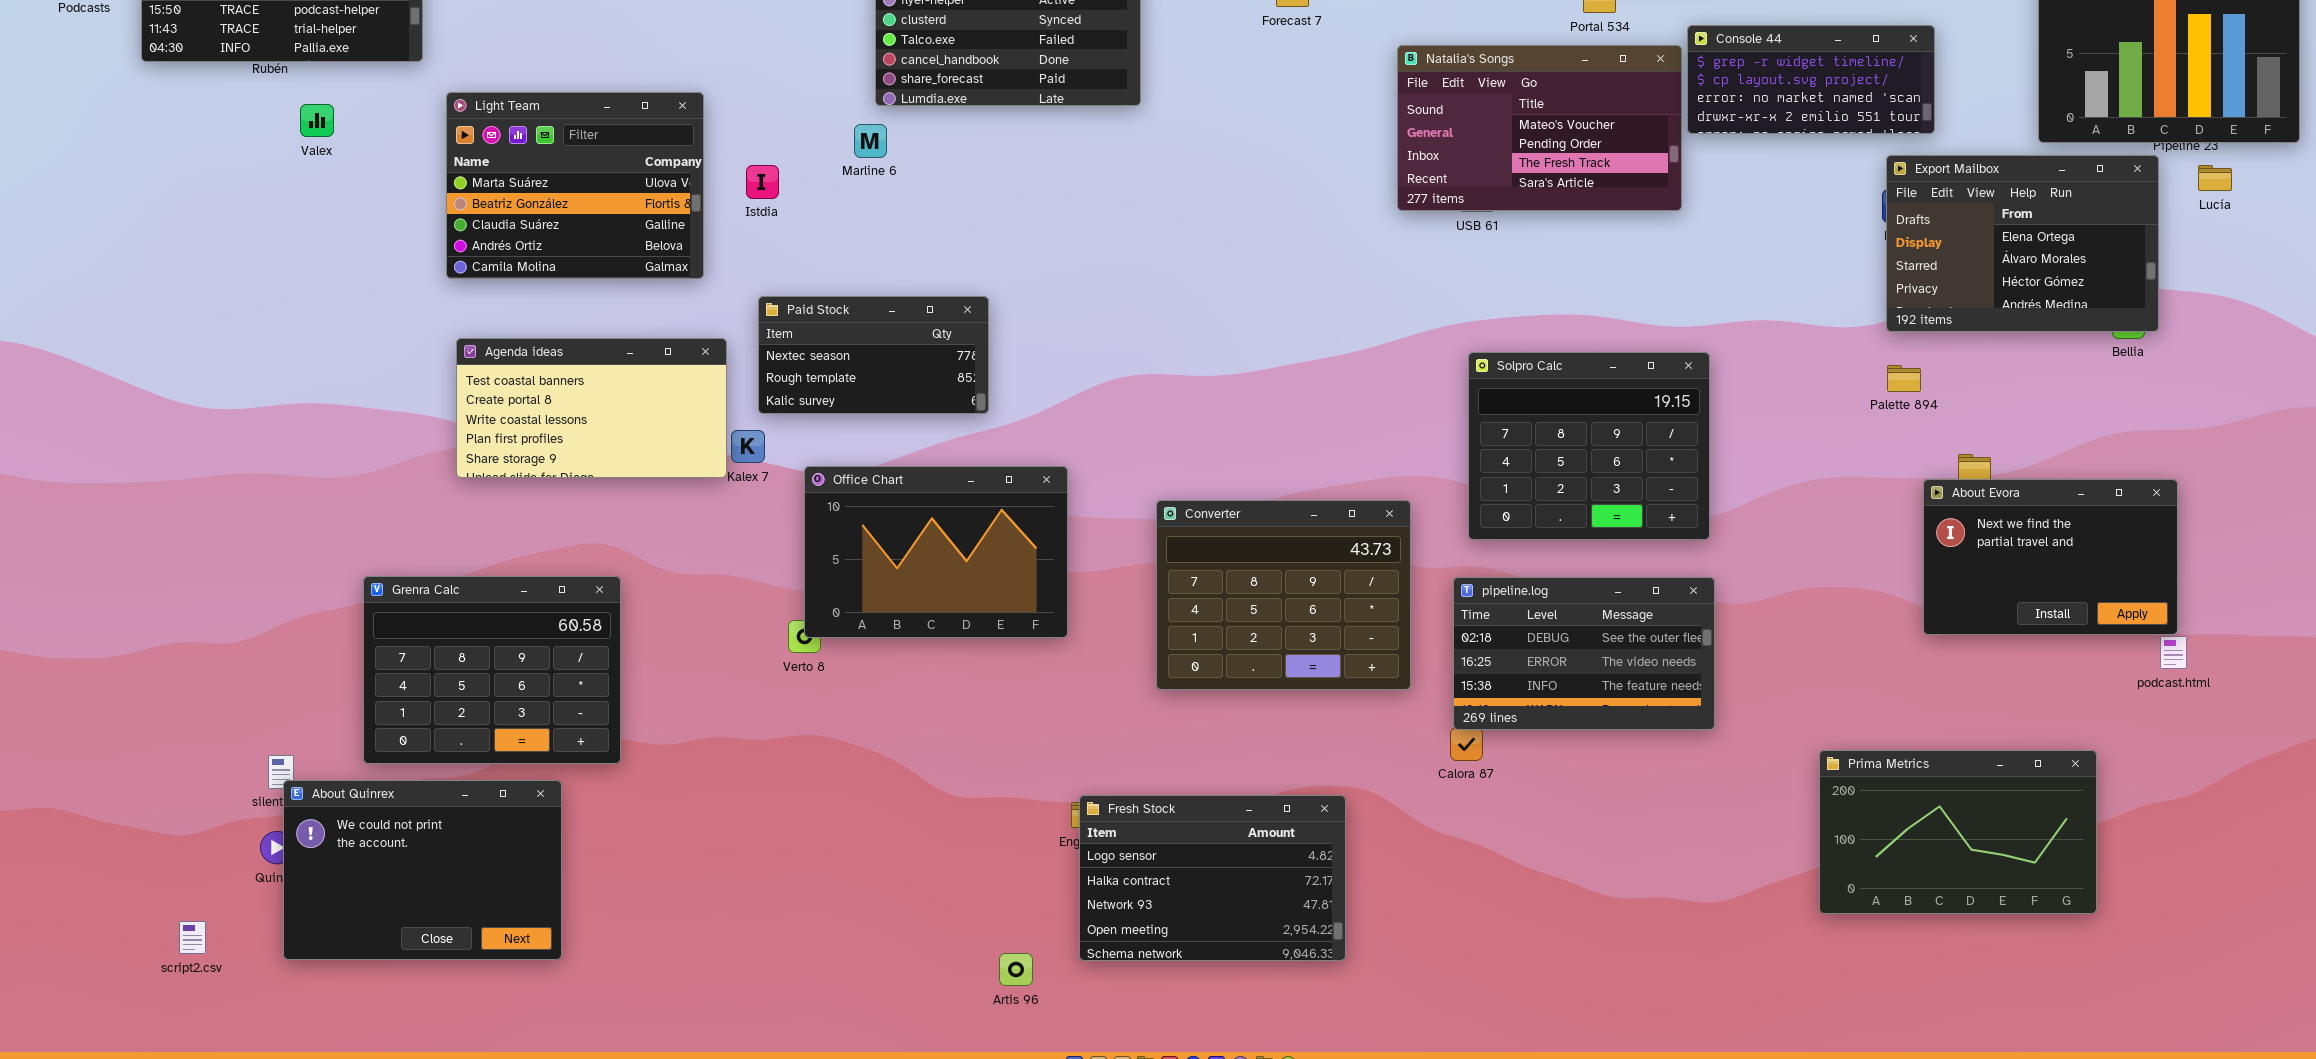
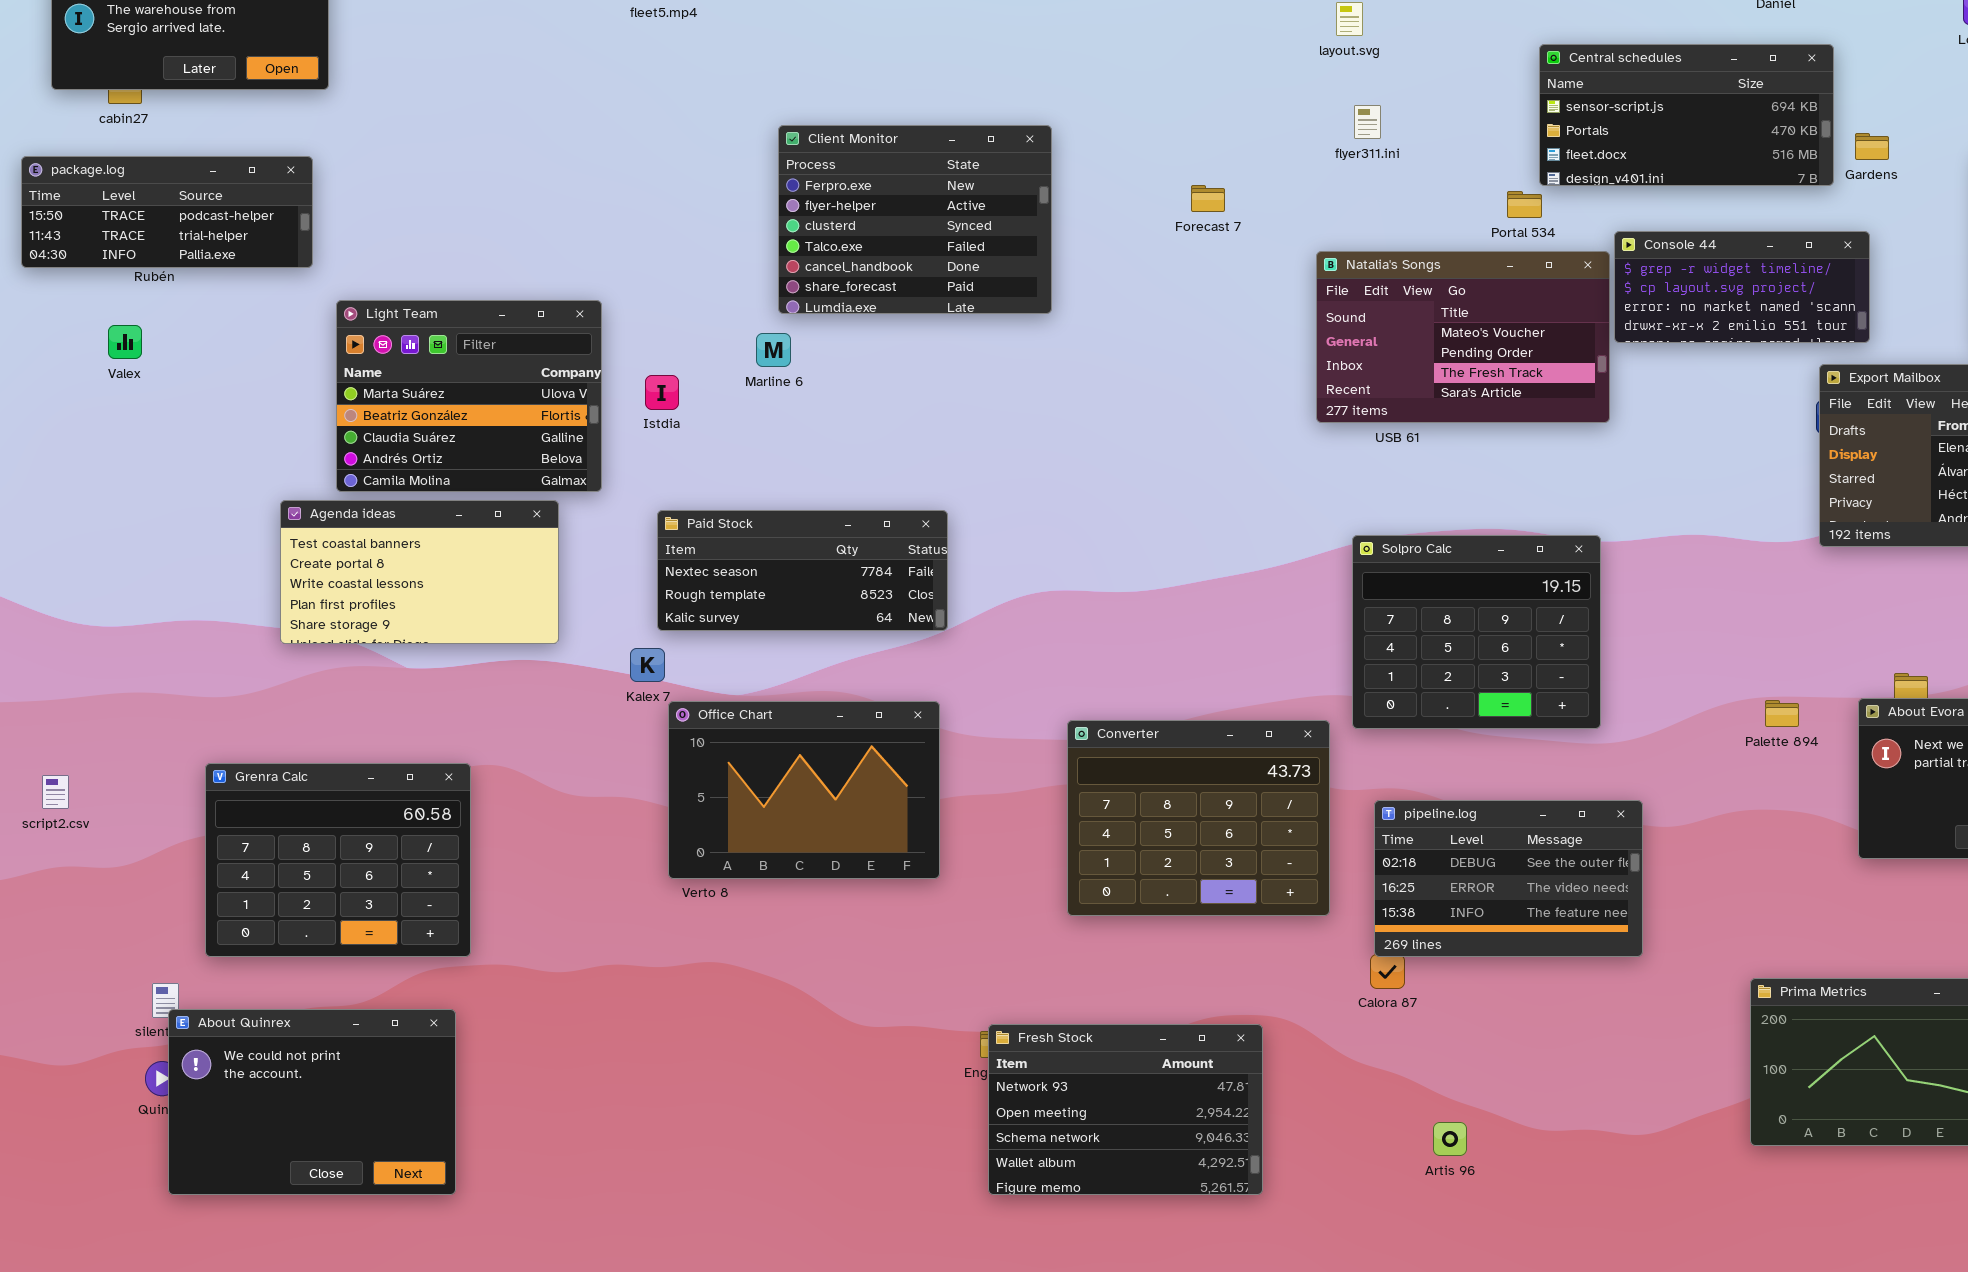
Valex: [300,104,334,137] -> [108,325,142,359], moved
Paid Stock: [758,296,989,414] -> [657,510,948,631], resized
Agenda ideas: [456,338,727,478] -> [280,500,559,644], moved
Solpro Calc: [1468,352,1710,540] -> [1352,535,1601,729], moved
Palette 894: [1887,365,1921,392] -> [1765,700,1799,727], moved
Office Chart: [804,466,1068,638] -> [668,701,940,879], moved
Grenra Calc: [363,576,621,764] -> [205,763,471,957], moved
Fresh Stock: [1079,795,1346,961] -> [988,1024,1263,1195], scrolled down 2 rows
script2.csv: [179,921,206,954] -> [42,775,69,809], moved
Artis 96: [999,953,1033,986] -> [1433,1122,1467,1156], moved

